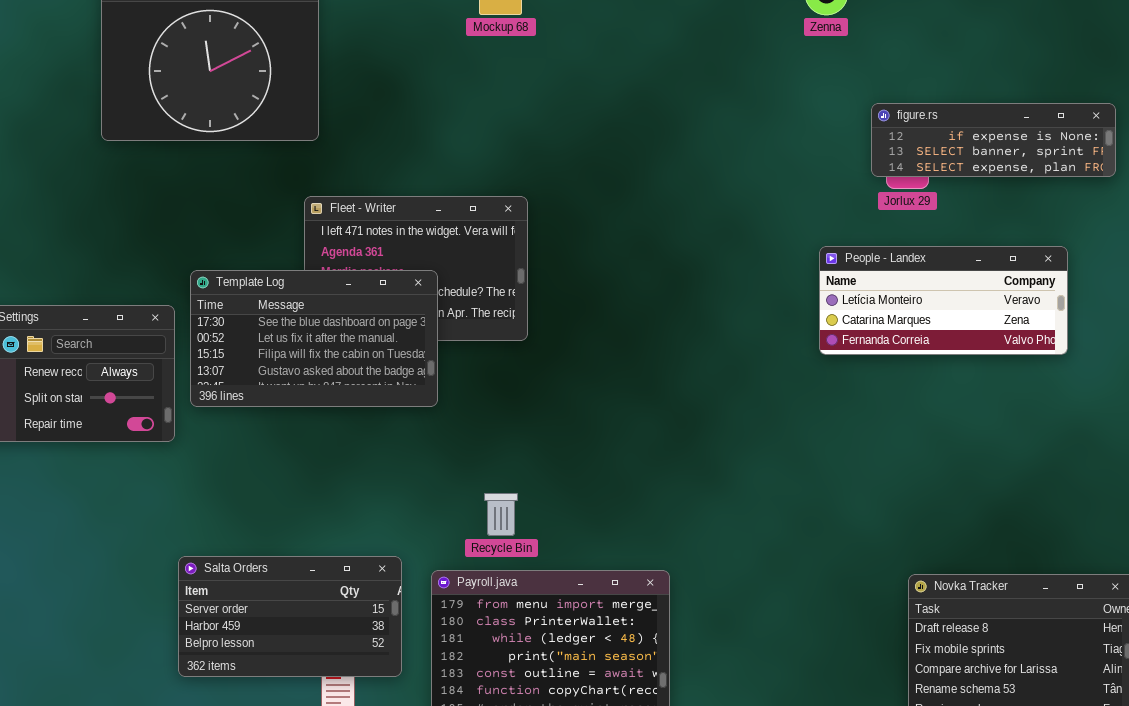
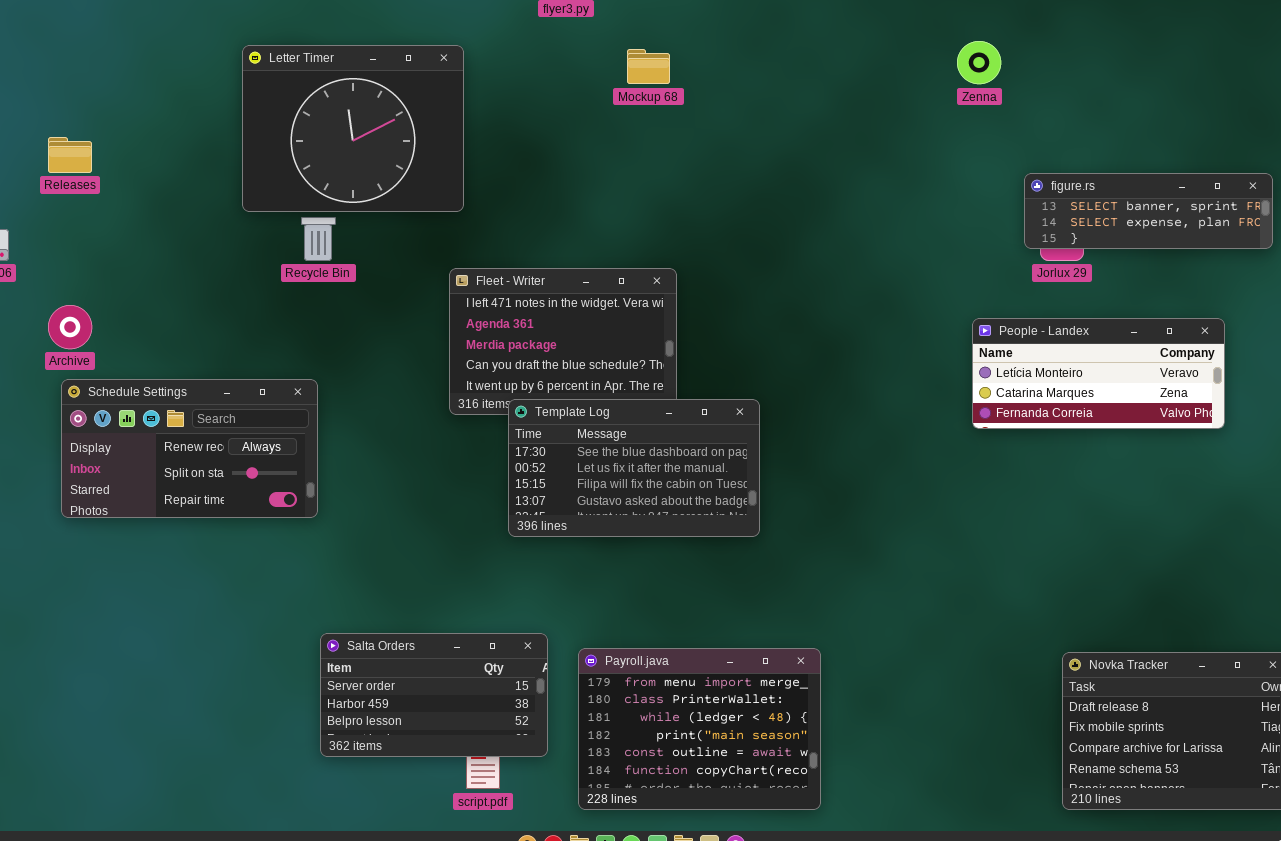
figure.rs: [871,103,1116,177] -> [1024,173,1273,249], scrolled down 1 row
Template Log: [190,270,438,407] -> [508,399,760,537], moved
Recycle Bin: [484,493,518,536] -> [301,217,336,261], moved

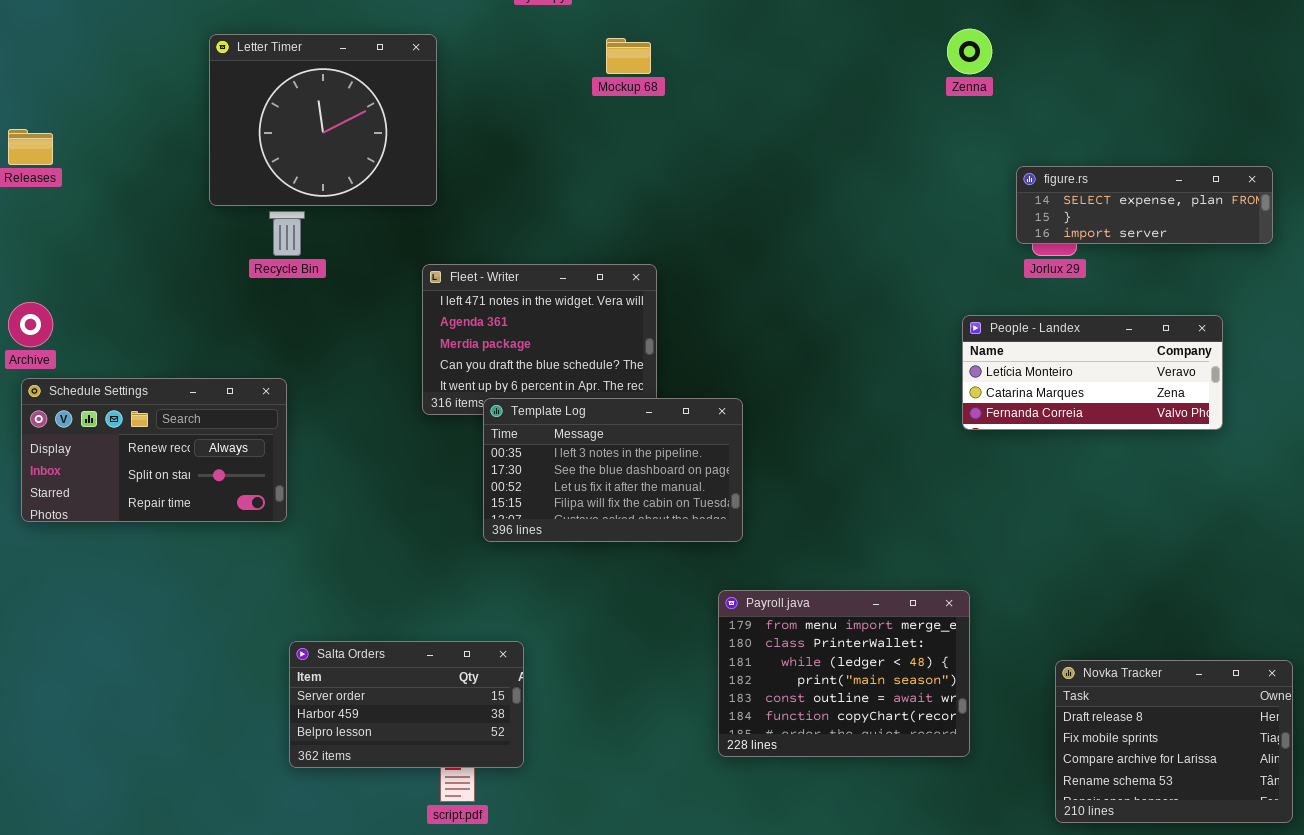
figure.rs: [1024,173,1273,249] -> [1016,166,1273,244], scrolled down 1 row
Template Log: [508,399,760,537] -> [483,398,743,542], scrolled up 1 row
Payroll.java: [578,648,821,810] -> [718,590,970,757], moved

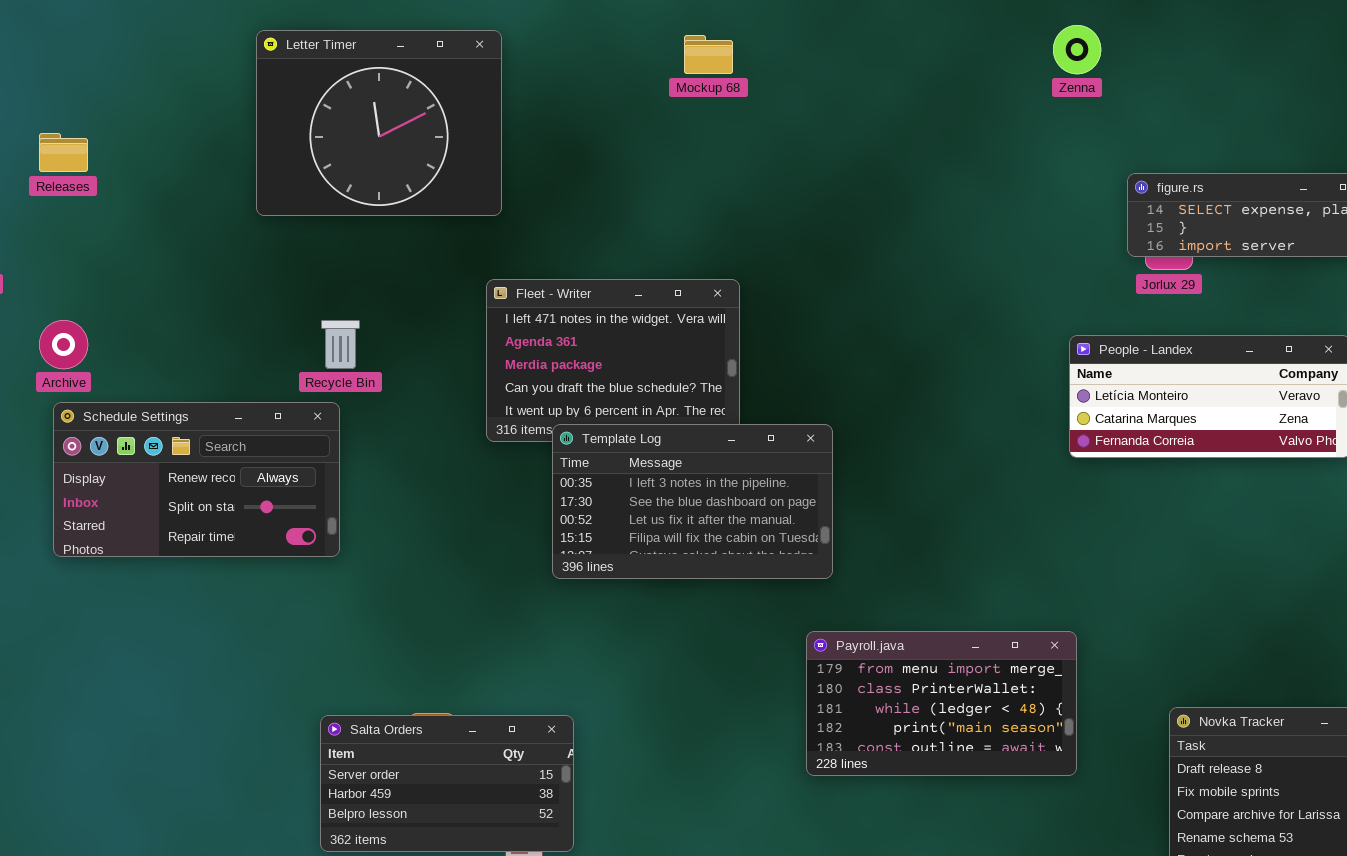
Recycle Bin: [269,211,305,256] -> [321,320,360,369], moved
Payroll.java: [718,590,970,757] -> [806,631,1077,776], resized
Salta Orders: [289,641,524,768] -> [320,715,574,852], moved

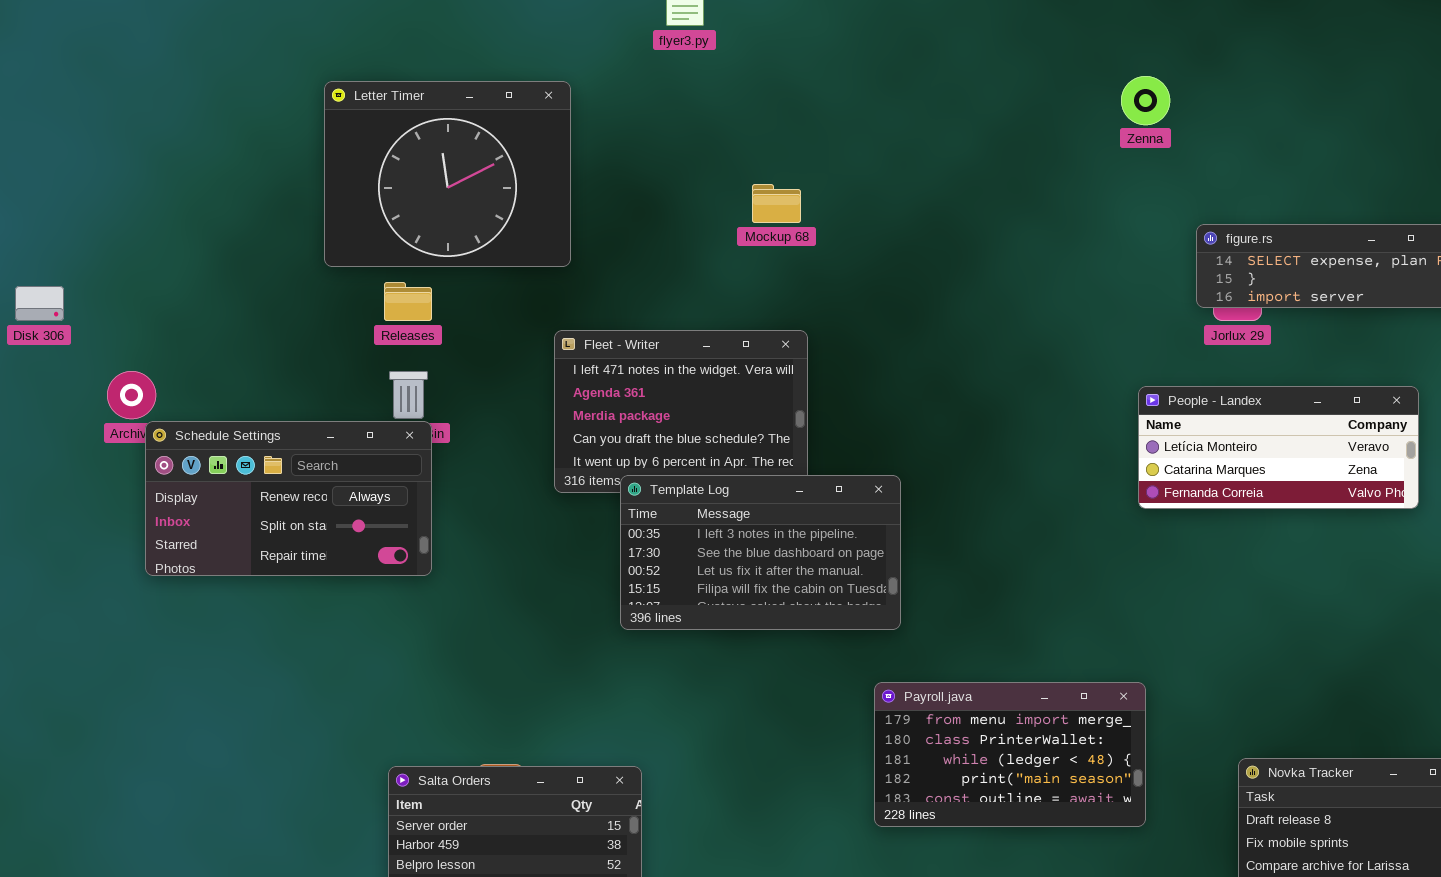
Mockup 68: [684,35,733,74] -> [752,184,801,223], moved
Releases: [39,133,88,172] -> [384,282,432,321], moved
Schedule Settings: [53,402,340,557] -> [145,421,432,576], moved

